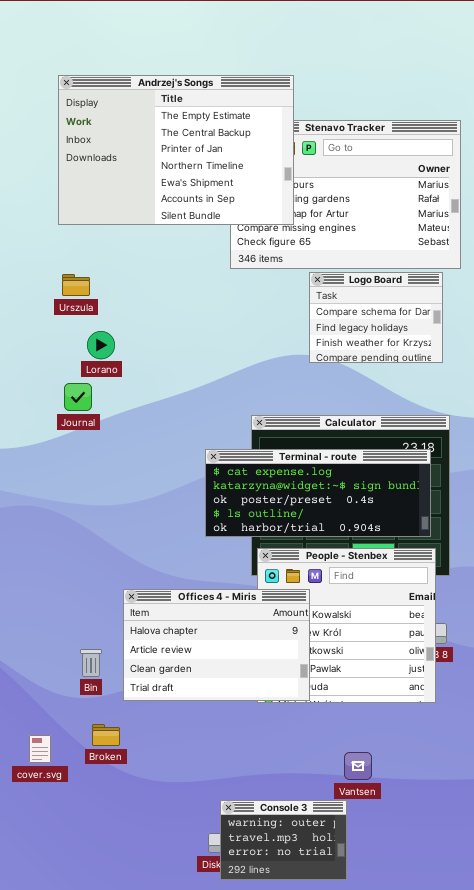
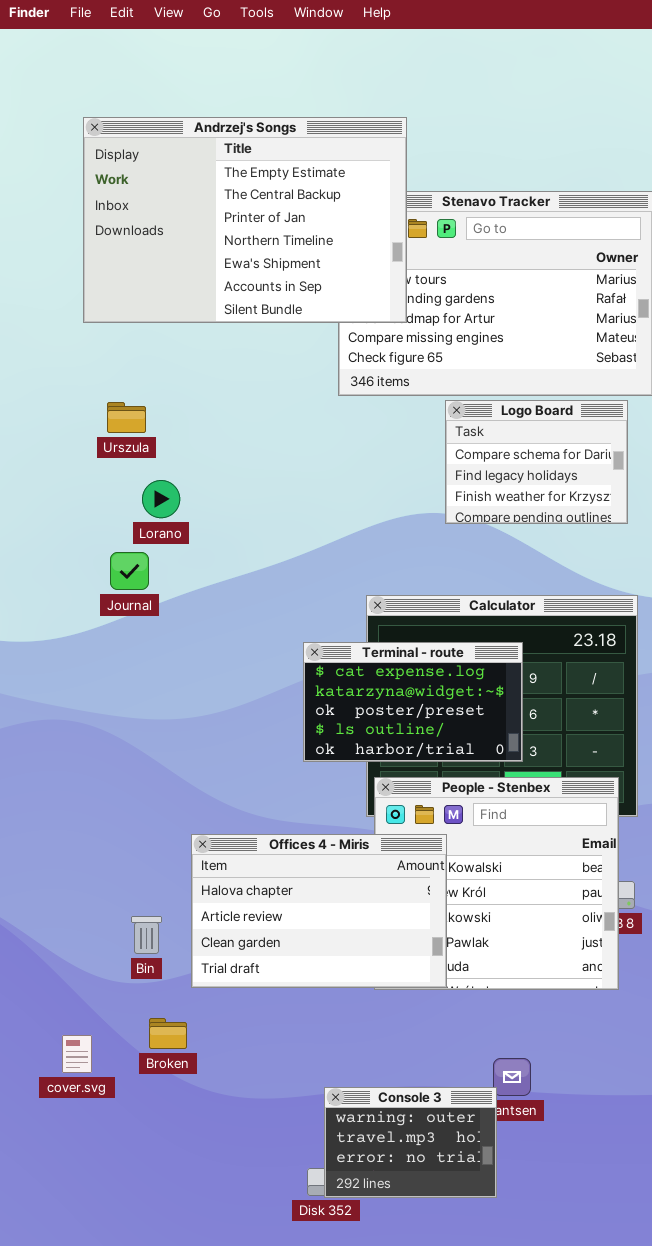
Andrzej's Songs: [58,75,294,225] -> [83,117,407,323], moved
Terminal - route: [205,449,431,537] -> [303,642,523,762], resized
Console 3: [220,800,347,880] -> [324,1087,497,1198], moved

